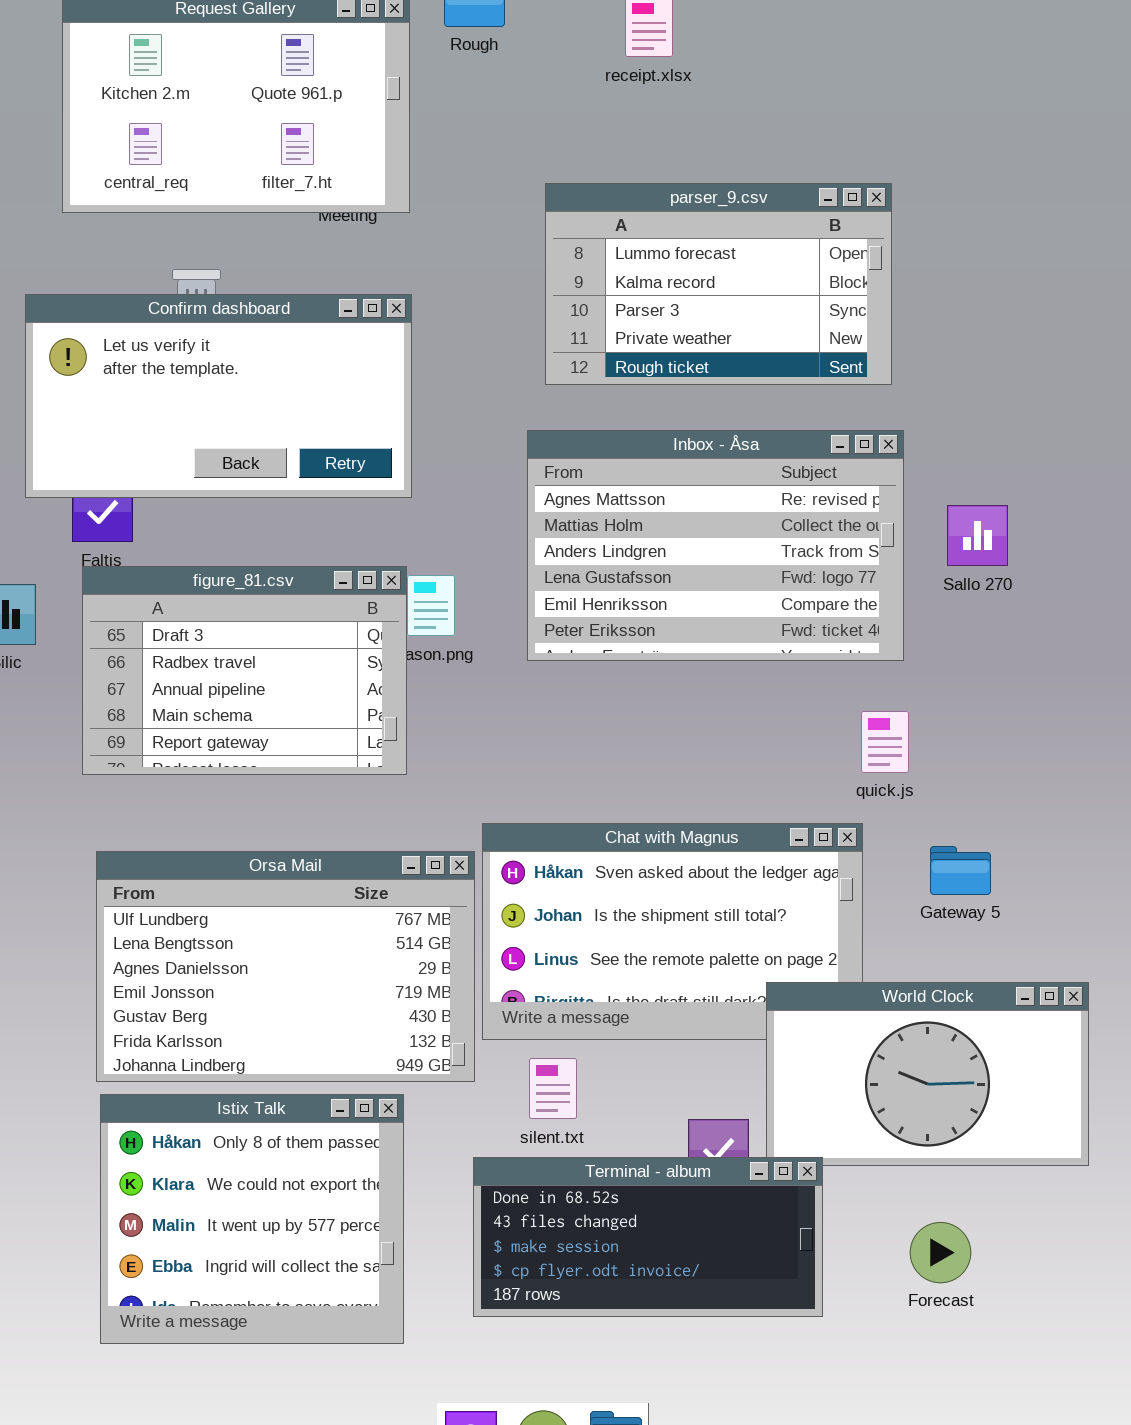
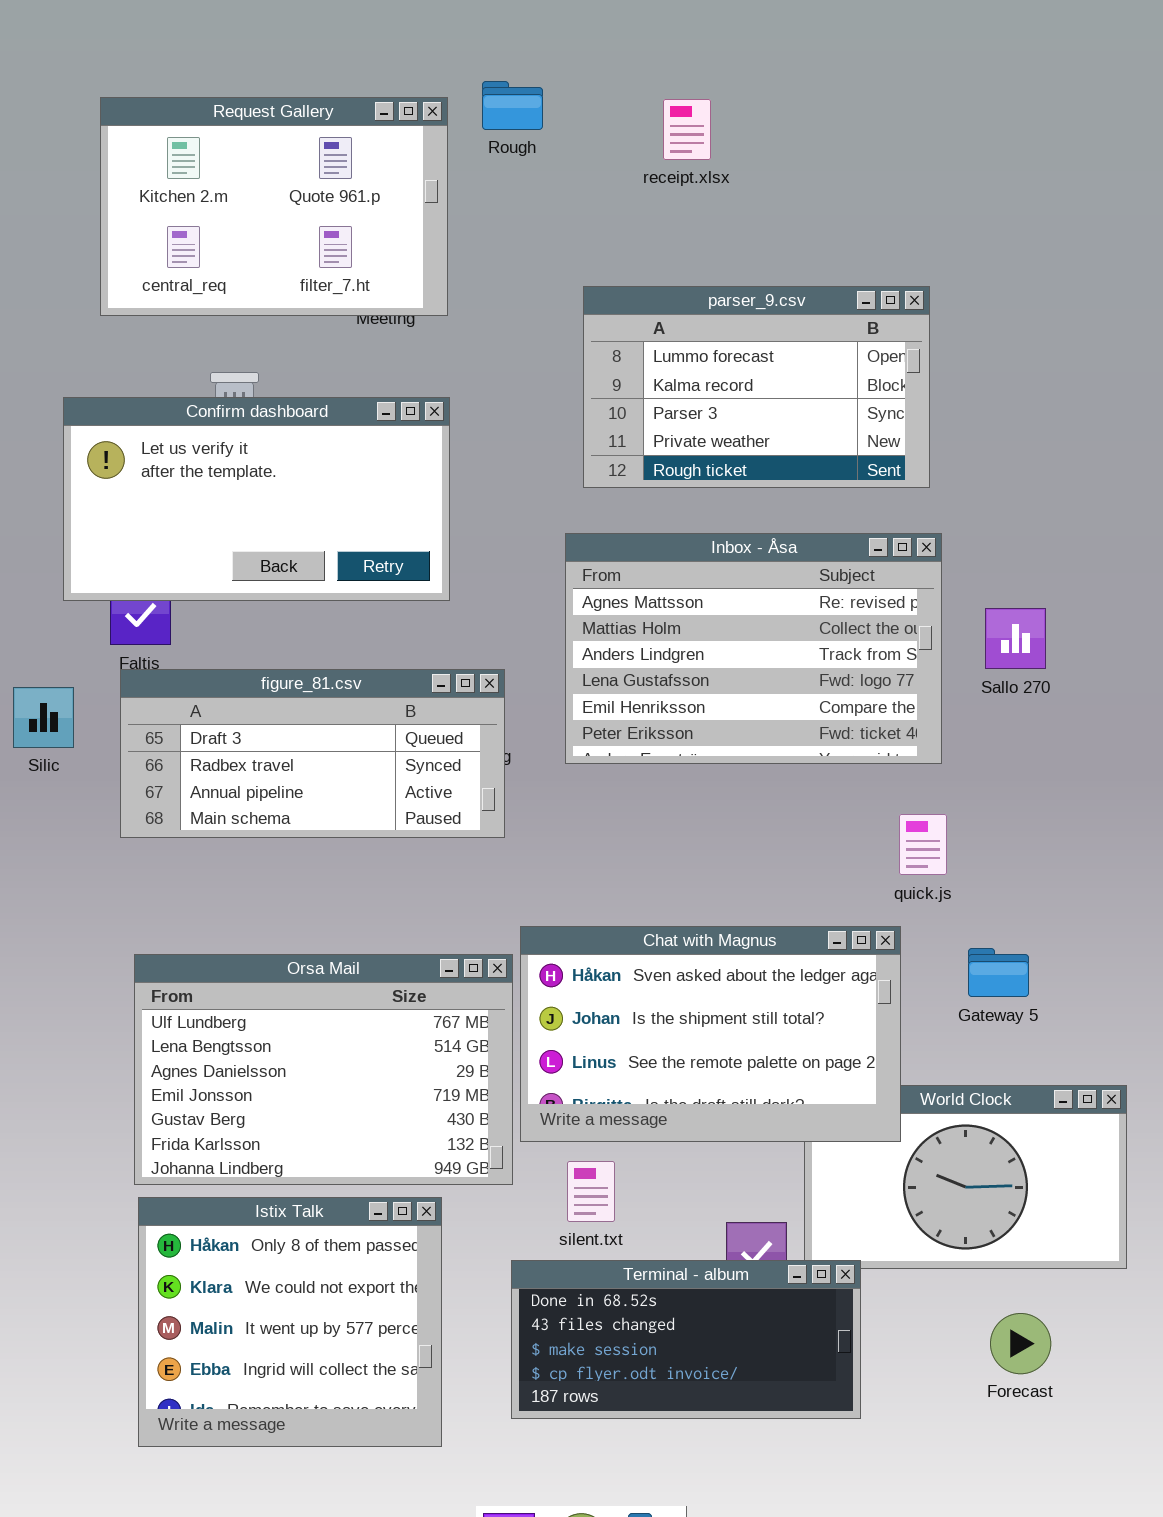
figure_81.csv: [82,566,407,775] -> [120,669,505,838], resized
Chat with Magnus: [482,823,863,1040] -> [520,926,901,1142], raised
Forecast: [910,1222,971,1283] -> [990,1313,1051,1374], moved

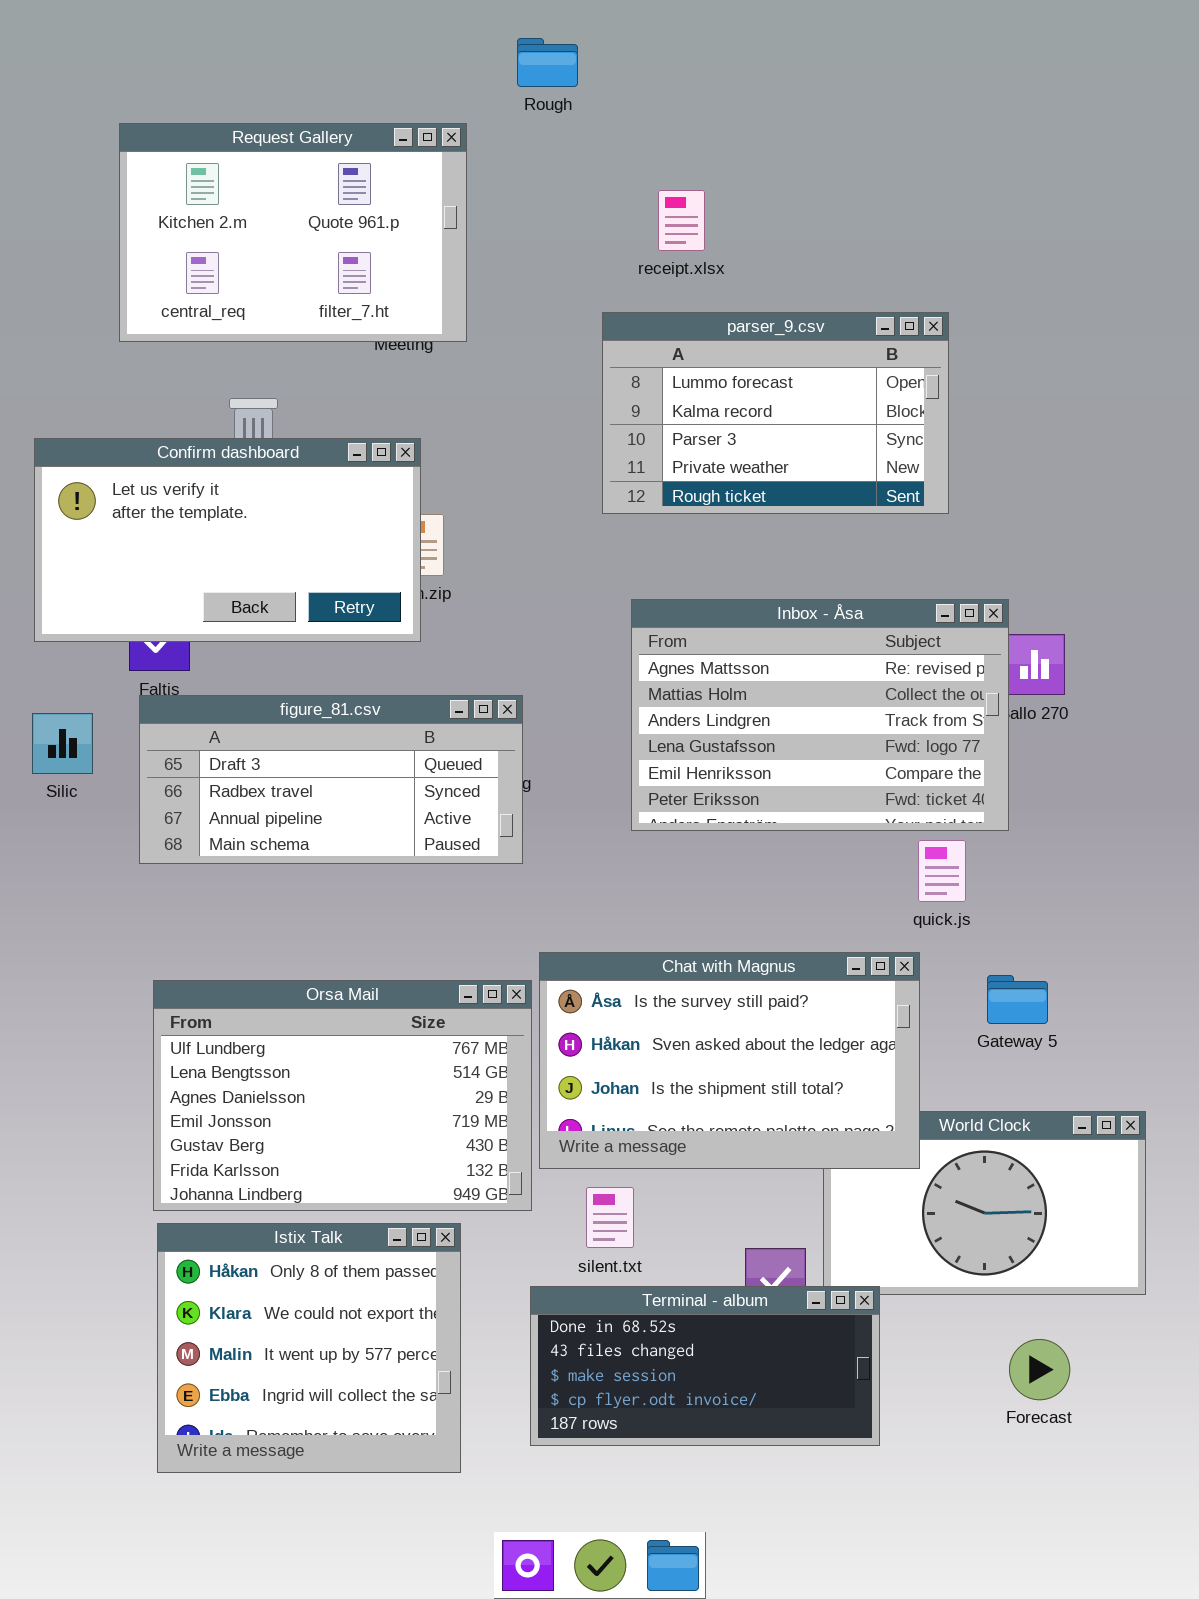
Rough: [482,81,543,130] -> [517,38,578,87], moved
receipt.xlsx: [663,99,711,160] -> [658,190,705,251], moved
Confirm dashboard: [63,397,450,601] -> [34,438,421,642], moved
Inbox - Åsa: [565,533,942,764] -> [631,599,1009,831], moved
Chat with Magnus: [520,926,901,1142] -> [539,952,920,1169], scrolled up 1 row

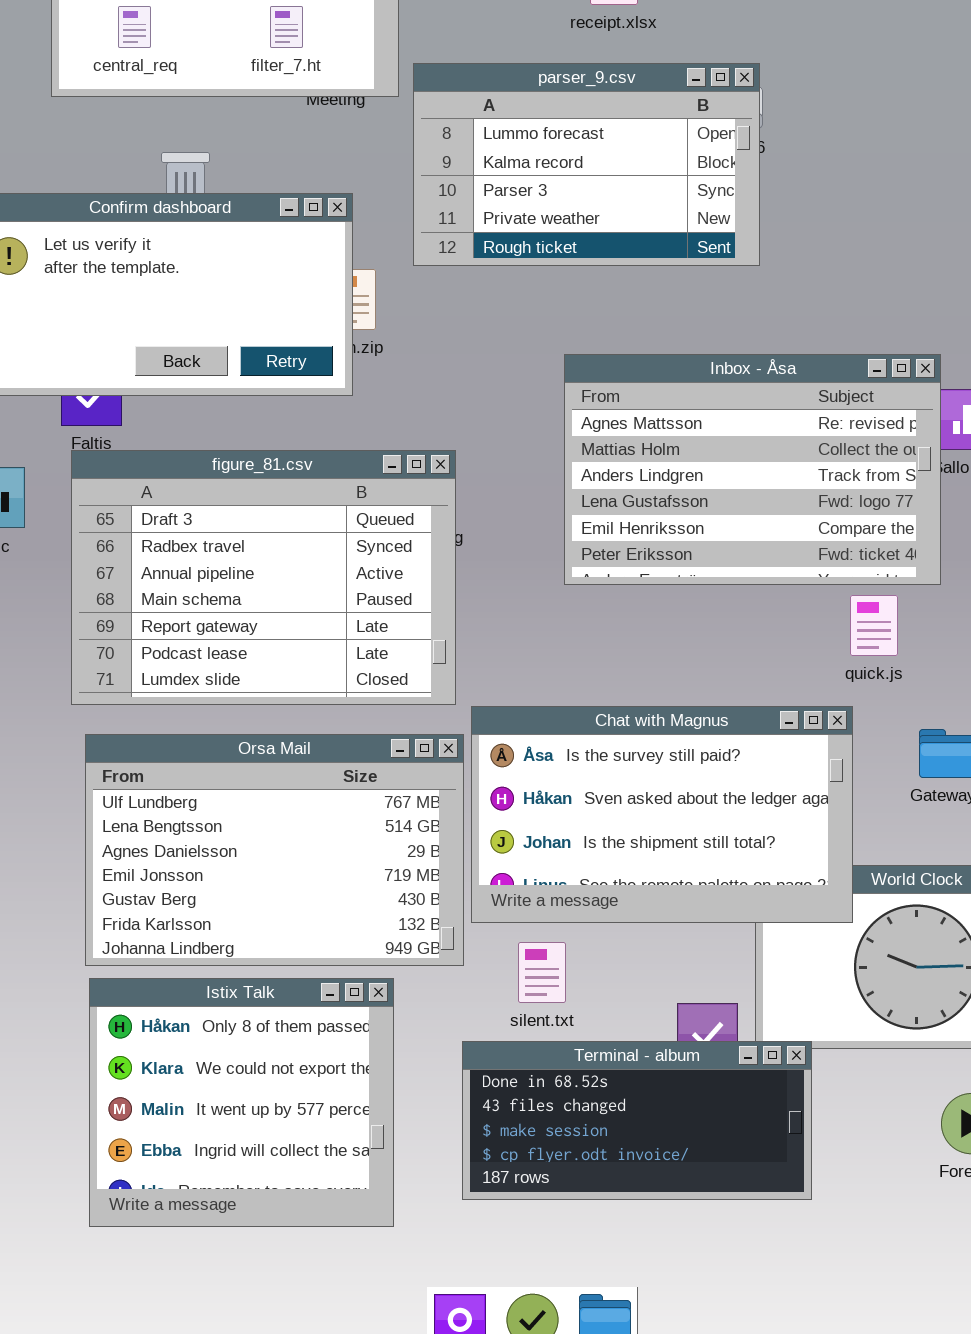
parser_9.csv: [602,312,949,514] -> [413,63,760,266], moved
figure_81.csv: [139,695,523,864] -> [71,450,456,705], resized

